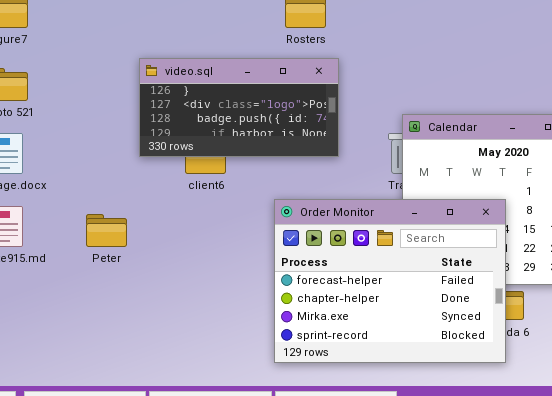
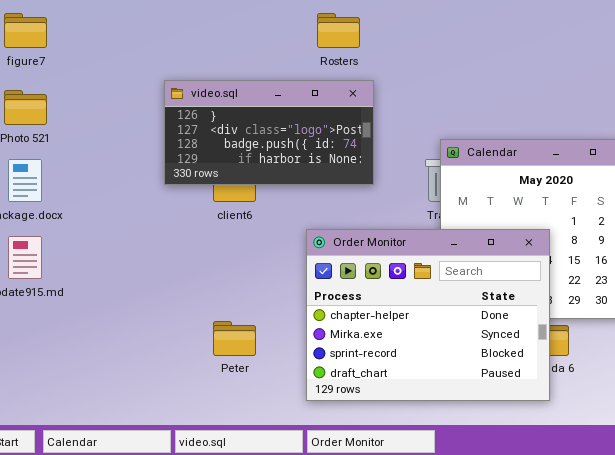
Order Monitor: [274,199,506,363] -> [306,229,550,401], scrolled down 1 row
Peter: [86,214,127,247] -> [213,321,256,356], moved

